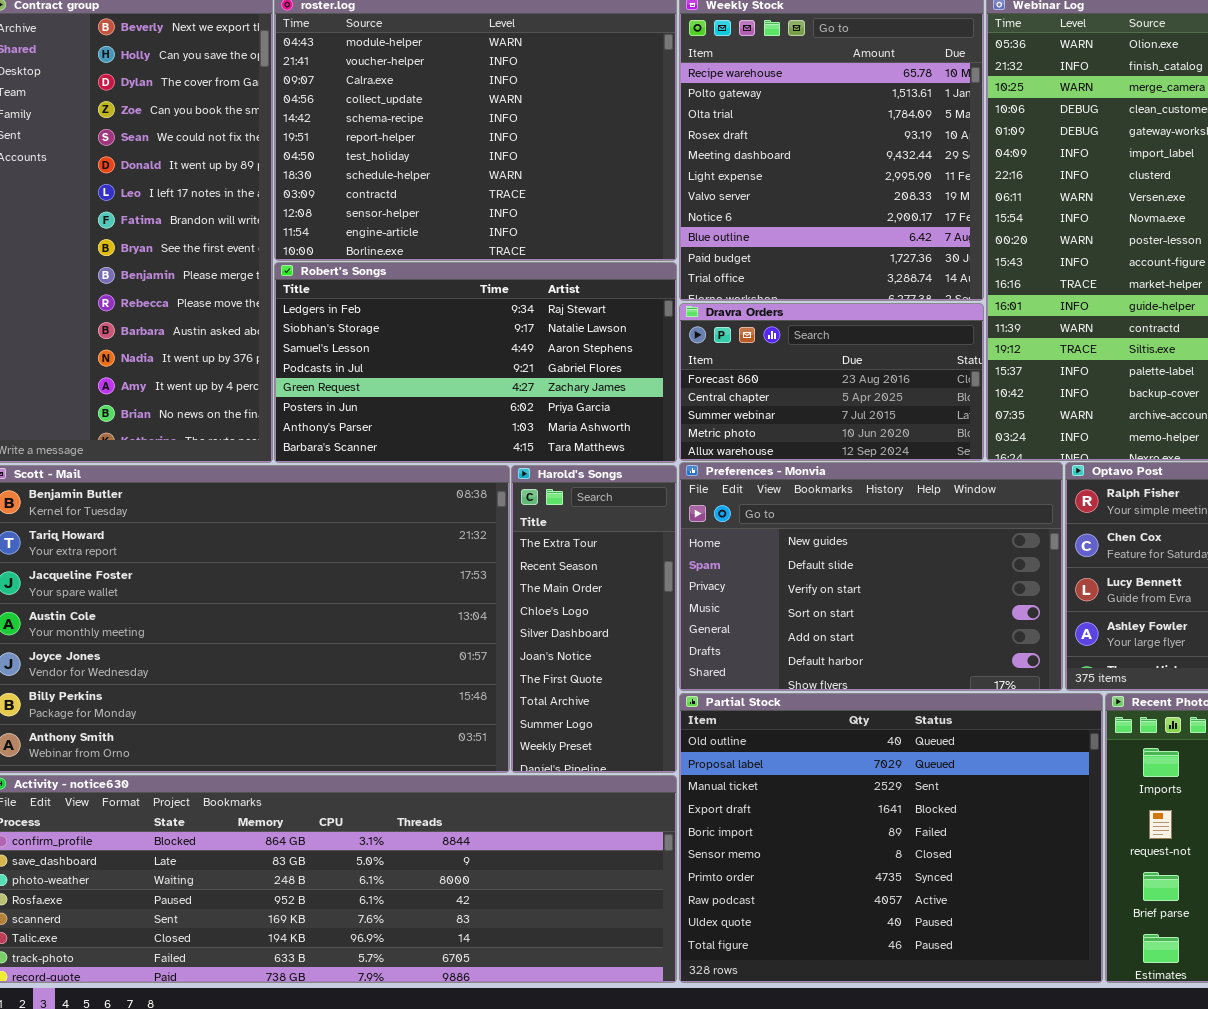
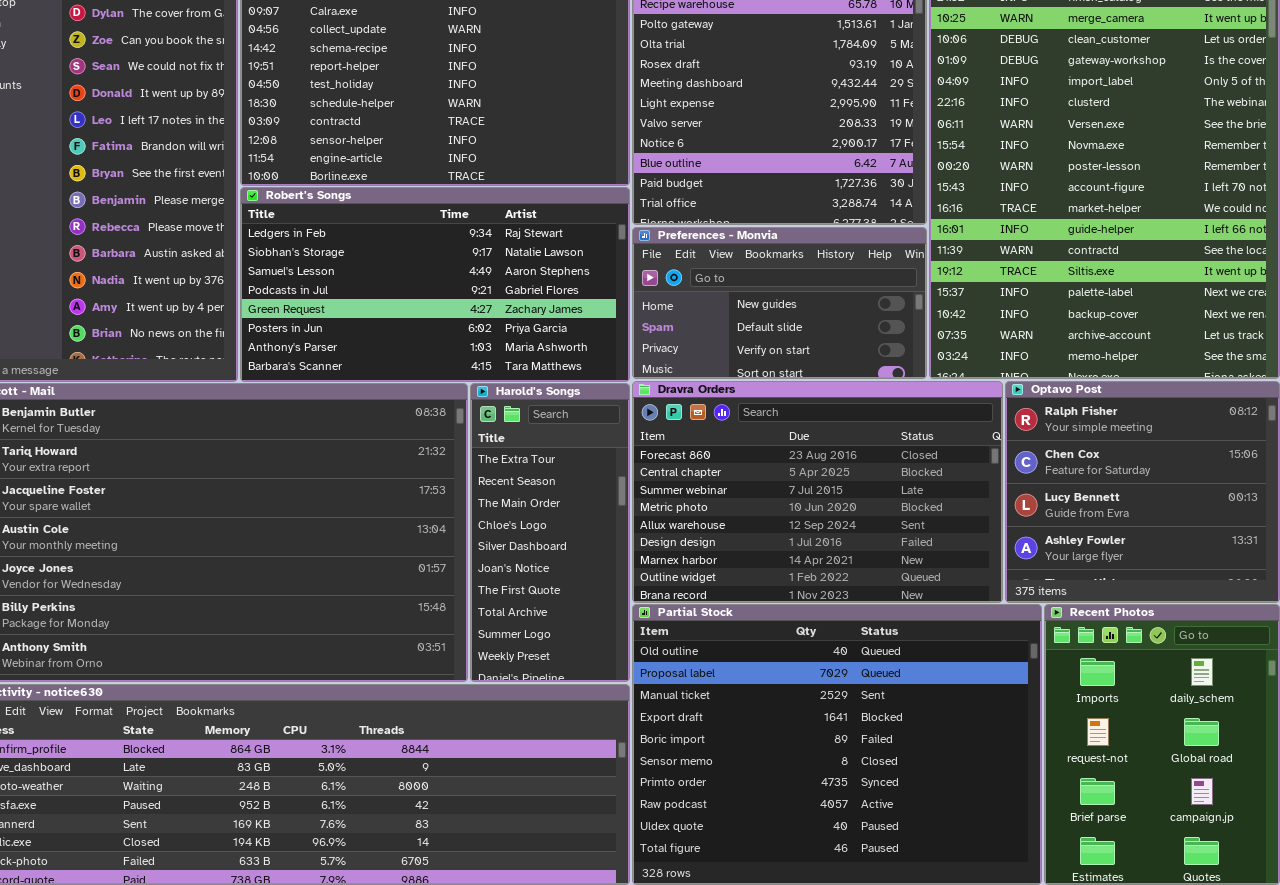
Dravra Orders: [679,303,984,461] -> [632,381,1003,603], moved, resized
Preferences - Monvia: [679,462,1063,691] -> [632,227,927,379], moved, resized

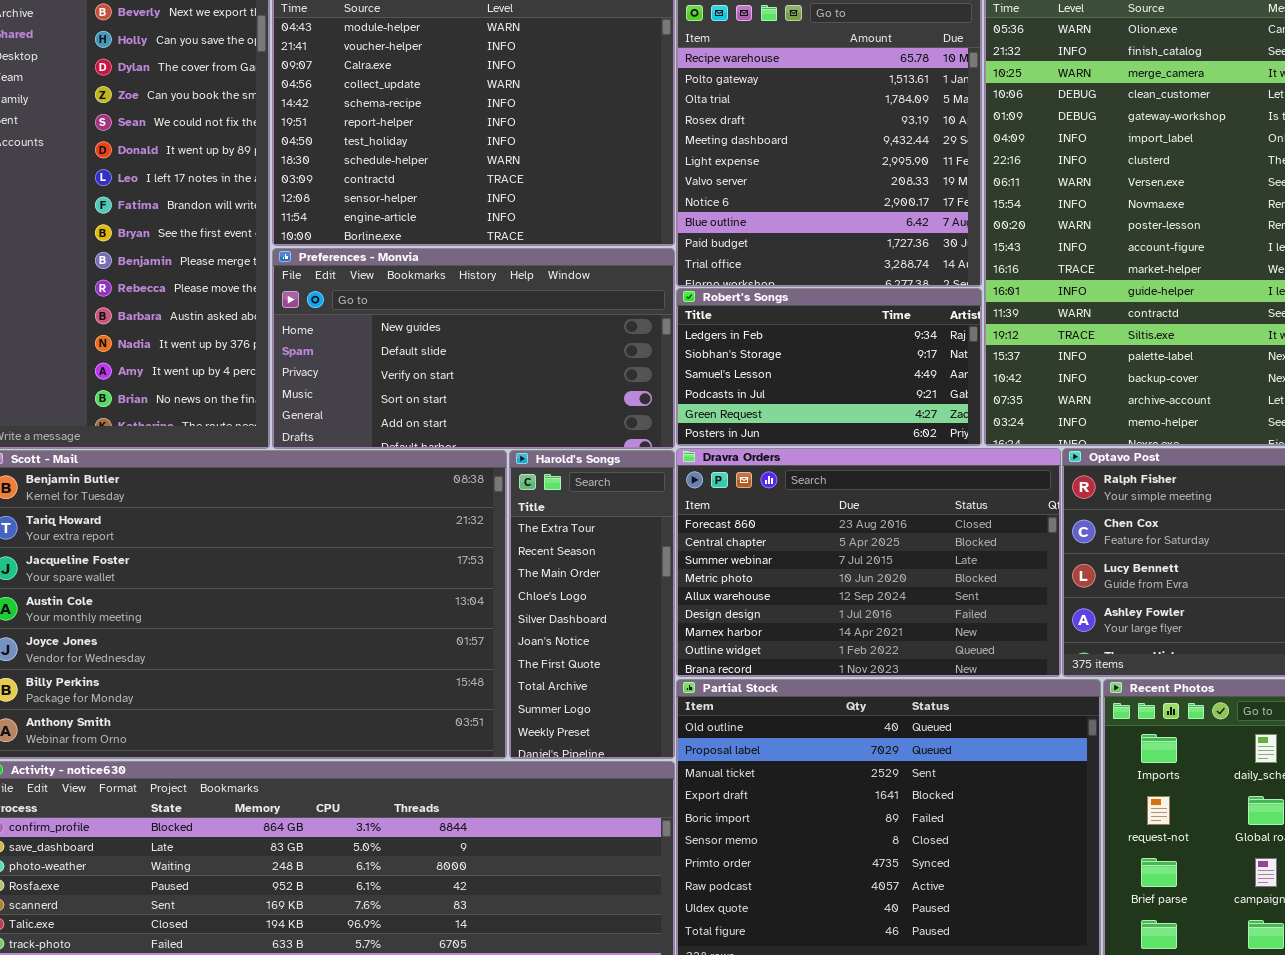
Robert's Songs: [240,187,630,382] -> [676,288,982,446], moved, resized
Preferences - Monvia: [632,227,927,379] -> [272,248,675,449], moved, resized

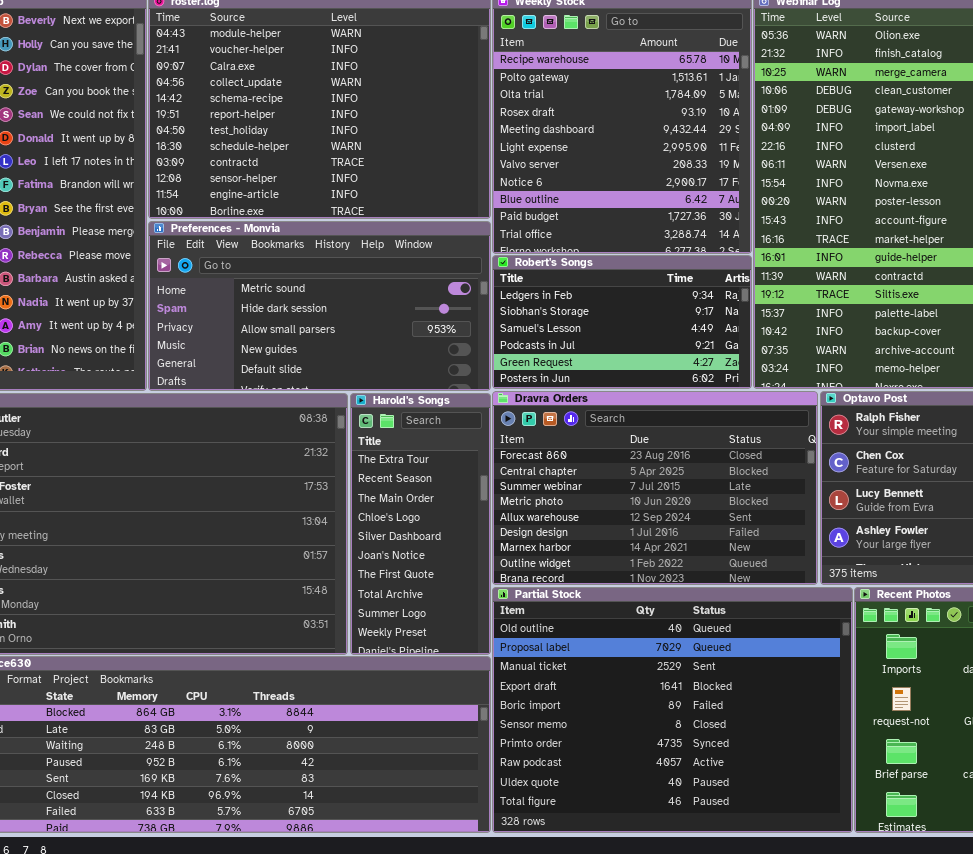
Preferences - Monvia: [272,248,675,449] -> [148,221,491,391], scrolled up 3 rows

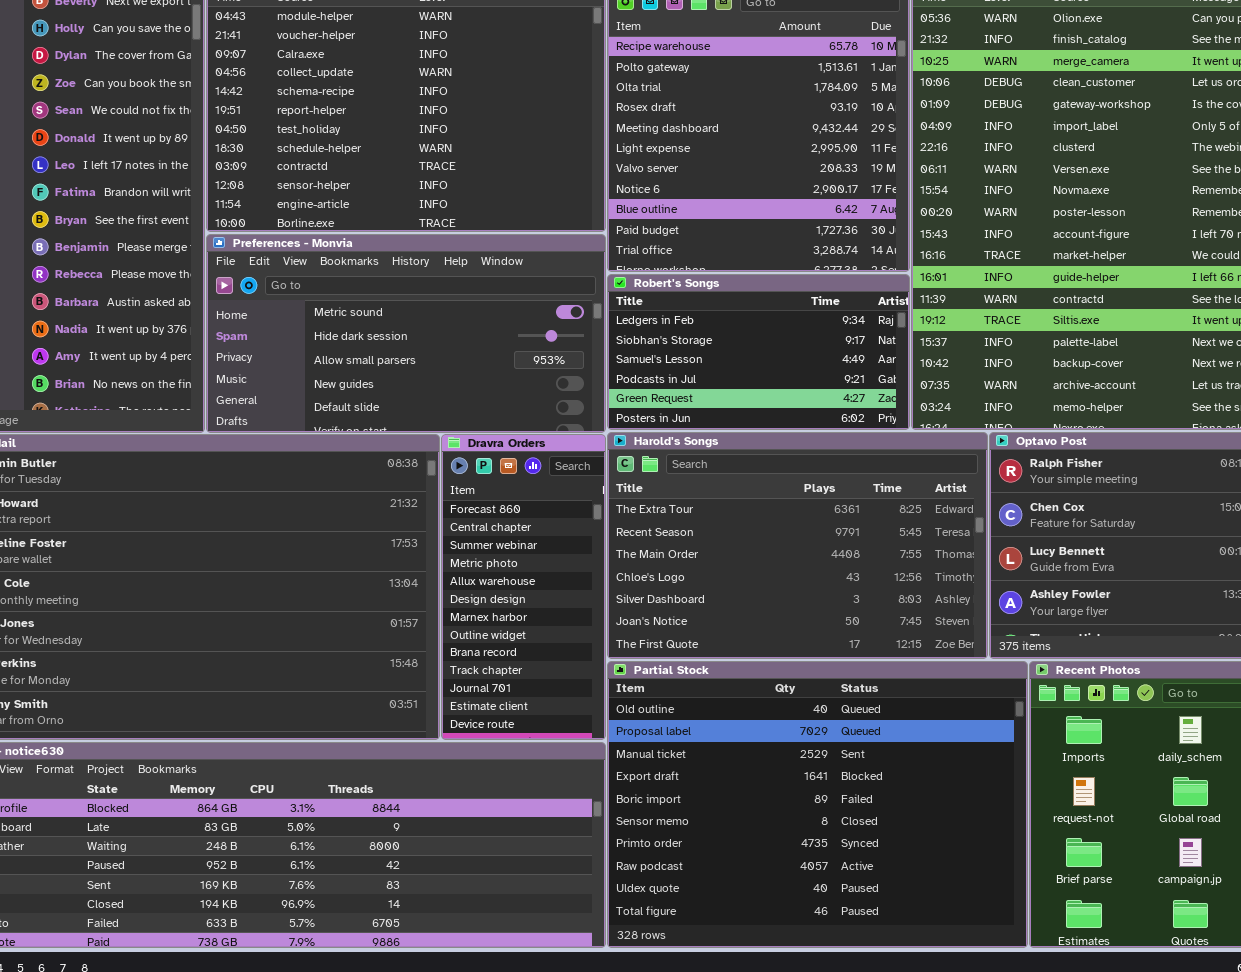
Dravra Orders: [492,391,818,585] -> [441,434,606,740], moved, resized
Harold's Songs: [350,393,491,655] -> [607,432,988,659], moved, resized

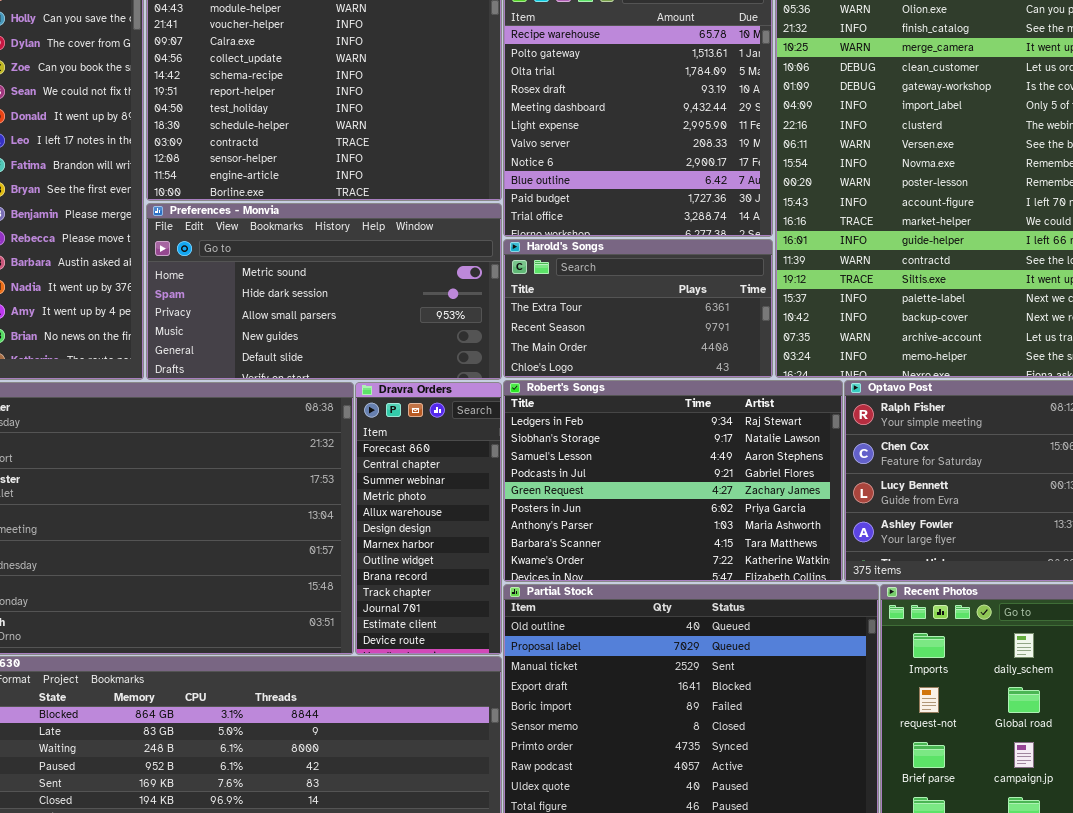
Robert's Songs: [607,274,910,430] -> [503,380,843,582], moved, resized
Harold's Songs: [607,432,988,659] -> [503,239,773,378], moved, resized

